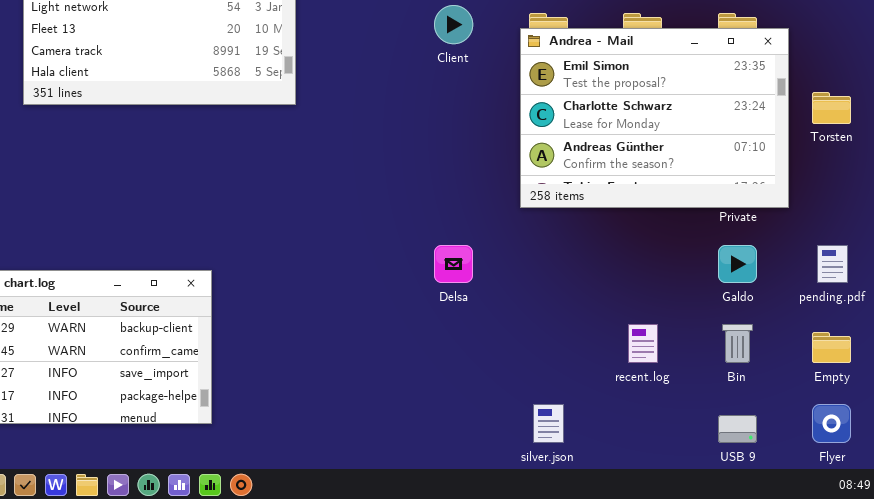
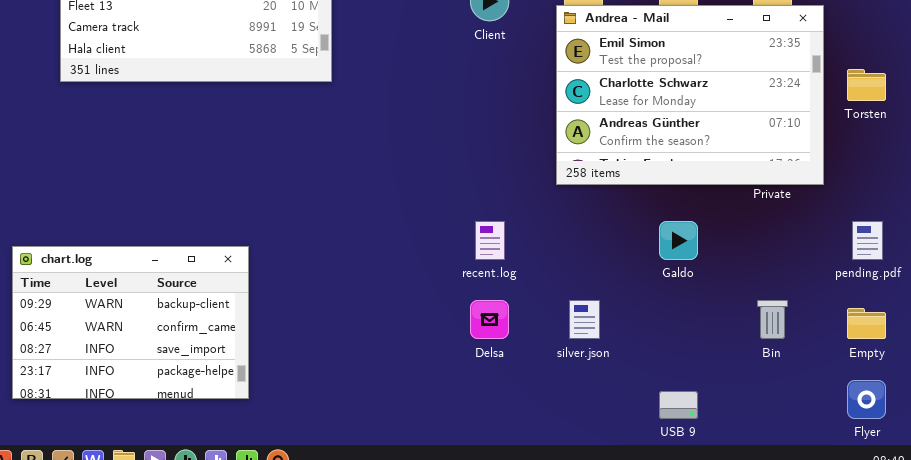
Delsa: [434,245,473,283] -> [470,300,509,339], moved
Galdo: [718,245,757,283] -> [659,221,698,260], moved
recent.log: [628,324,658,363] -> [475,221,505,260], moved
silver.json: [533,404,564,443] -> [569,300,600,339], moved
USB 9: [718,415,757,443] -> [659,391,698,419], moved

